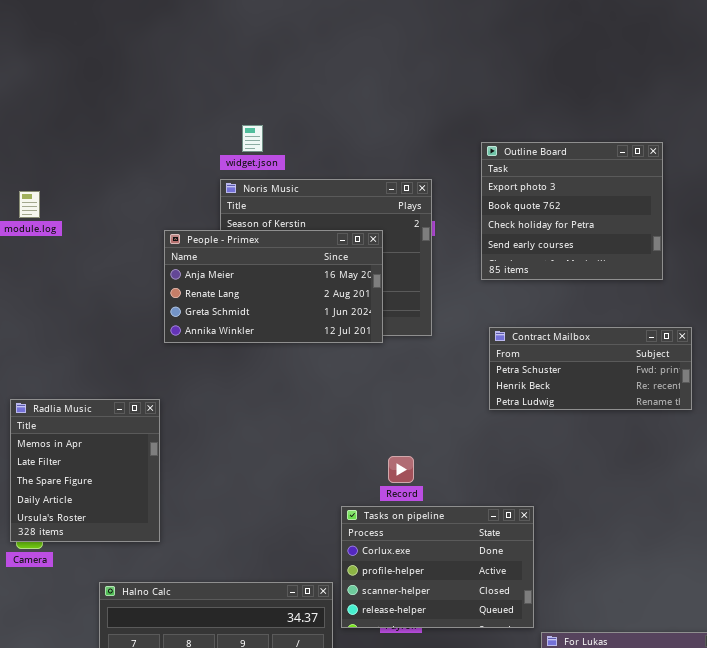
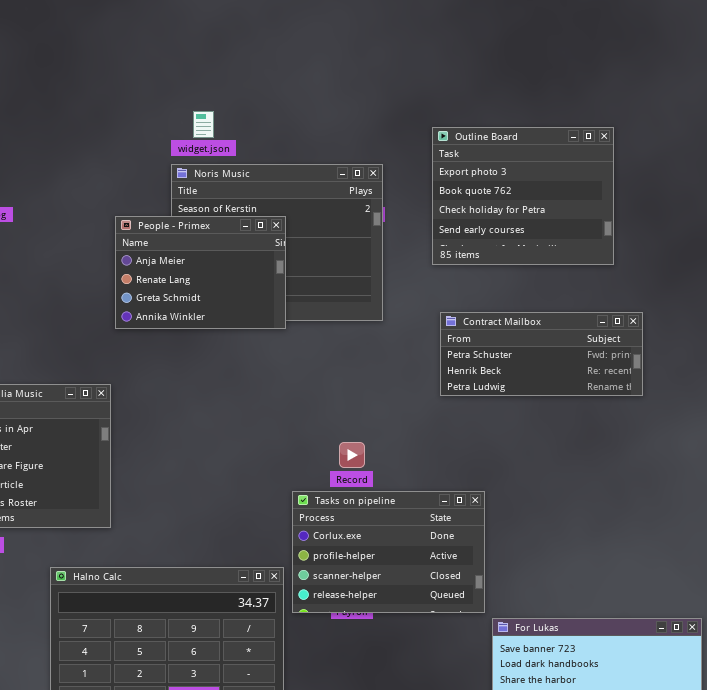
People - Primex: [164,230,383,343] -> [115,216,286,329], resized

